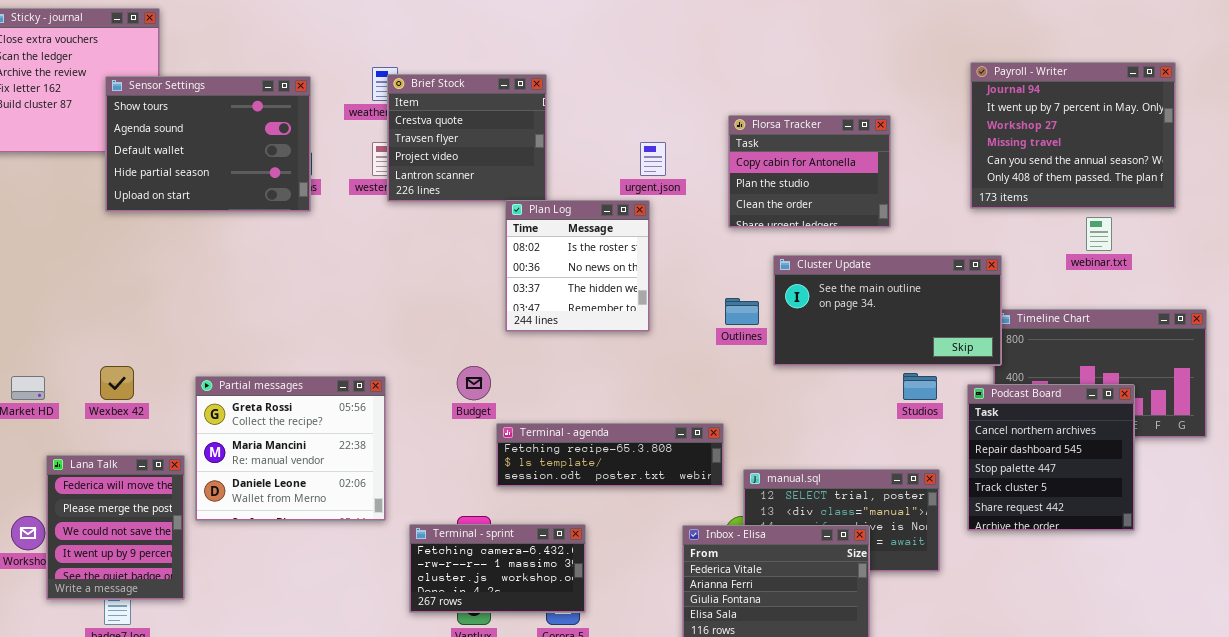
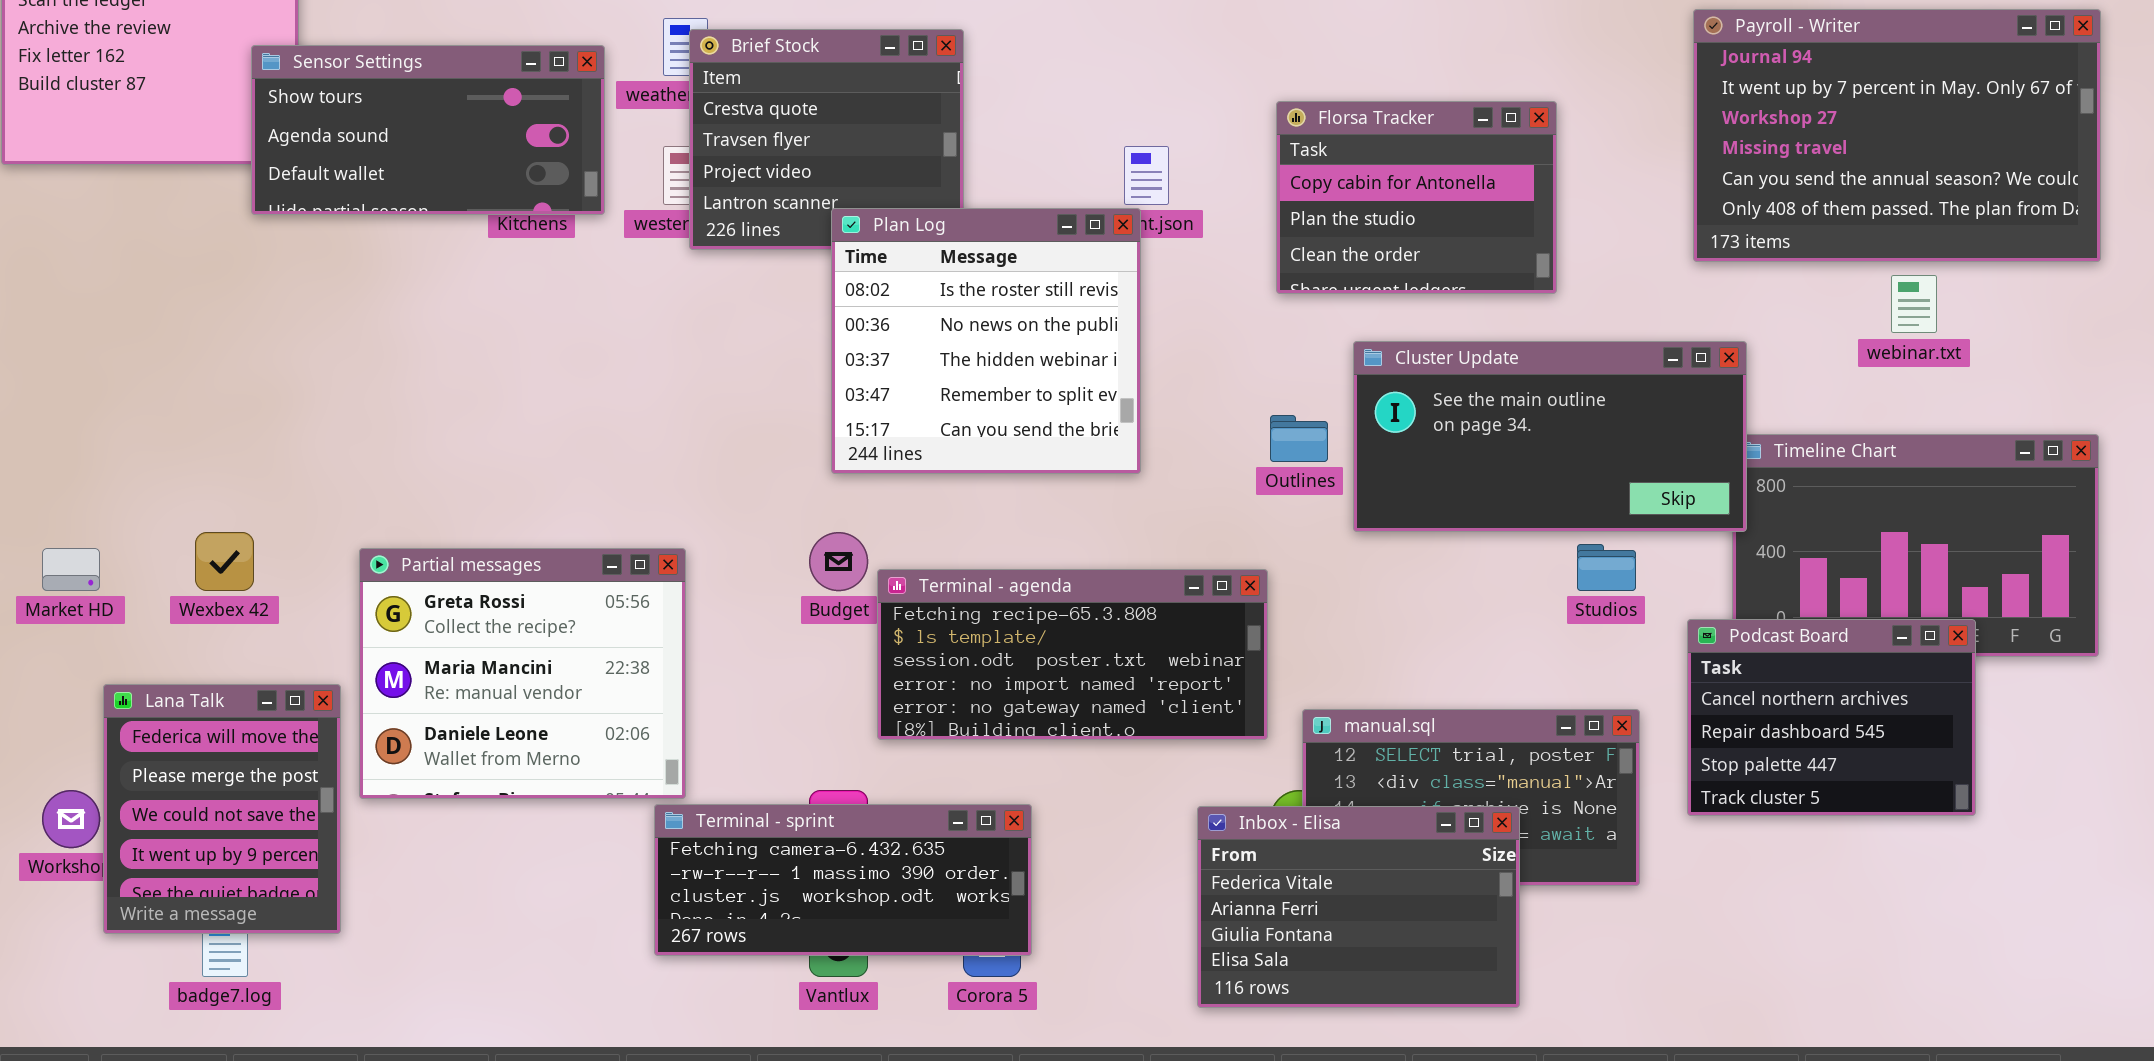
Payroll - Writer: [970,62,1176,209] -> [1693,9,2101,262], resized
Sensor Settings: [105,76,311,212] -> [251,45,605,215], moved, resized
Plan Log: [505,200,650,332] -> [831,208,1141,474], resized
Podcast Board: [967,384,1135,531] -> [1687,619,1976,816], resized
Terminal - agenda: [496,423,724,487] -> [877,569,1268,740], resized
Terminal - sprint: [409,524,586,613] -> [654,804,1032,956], resized

